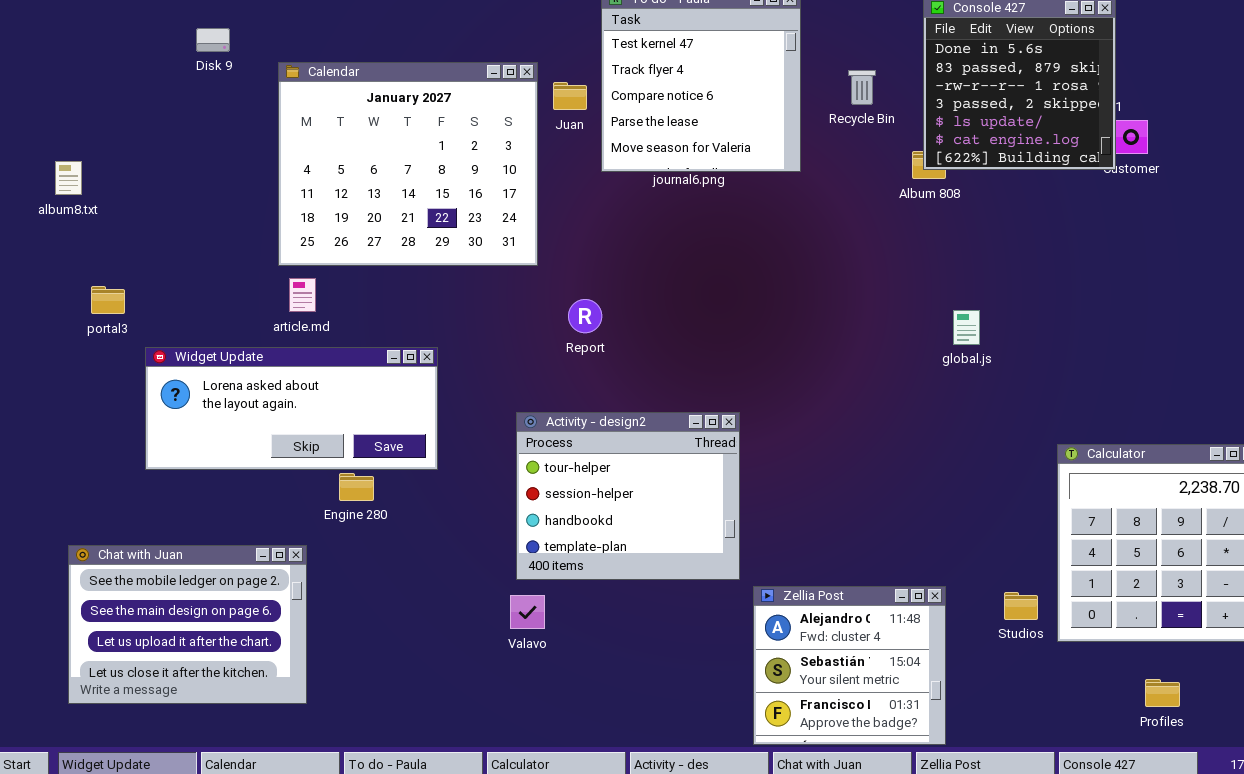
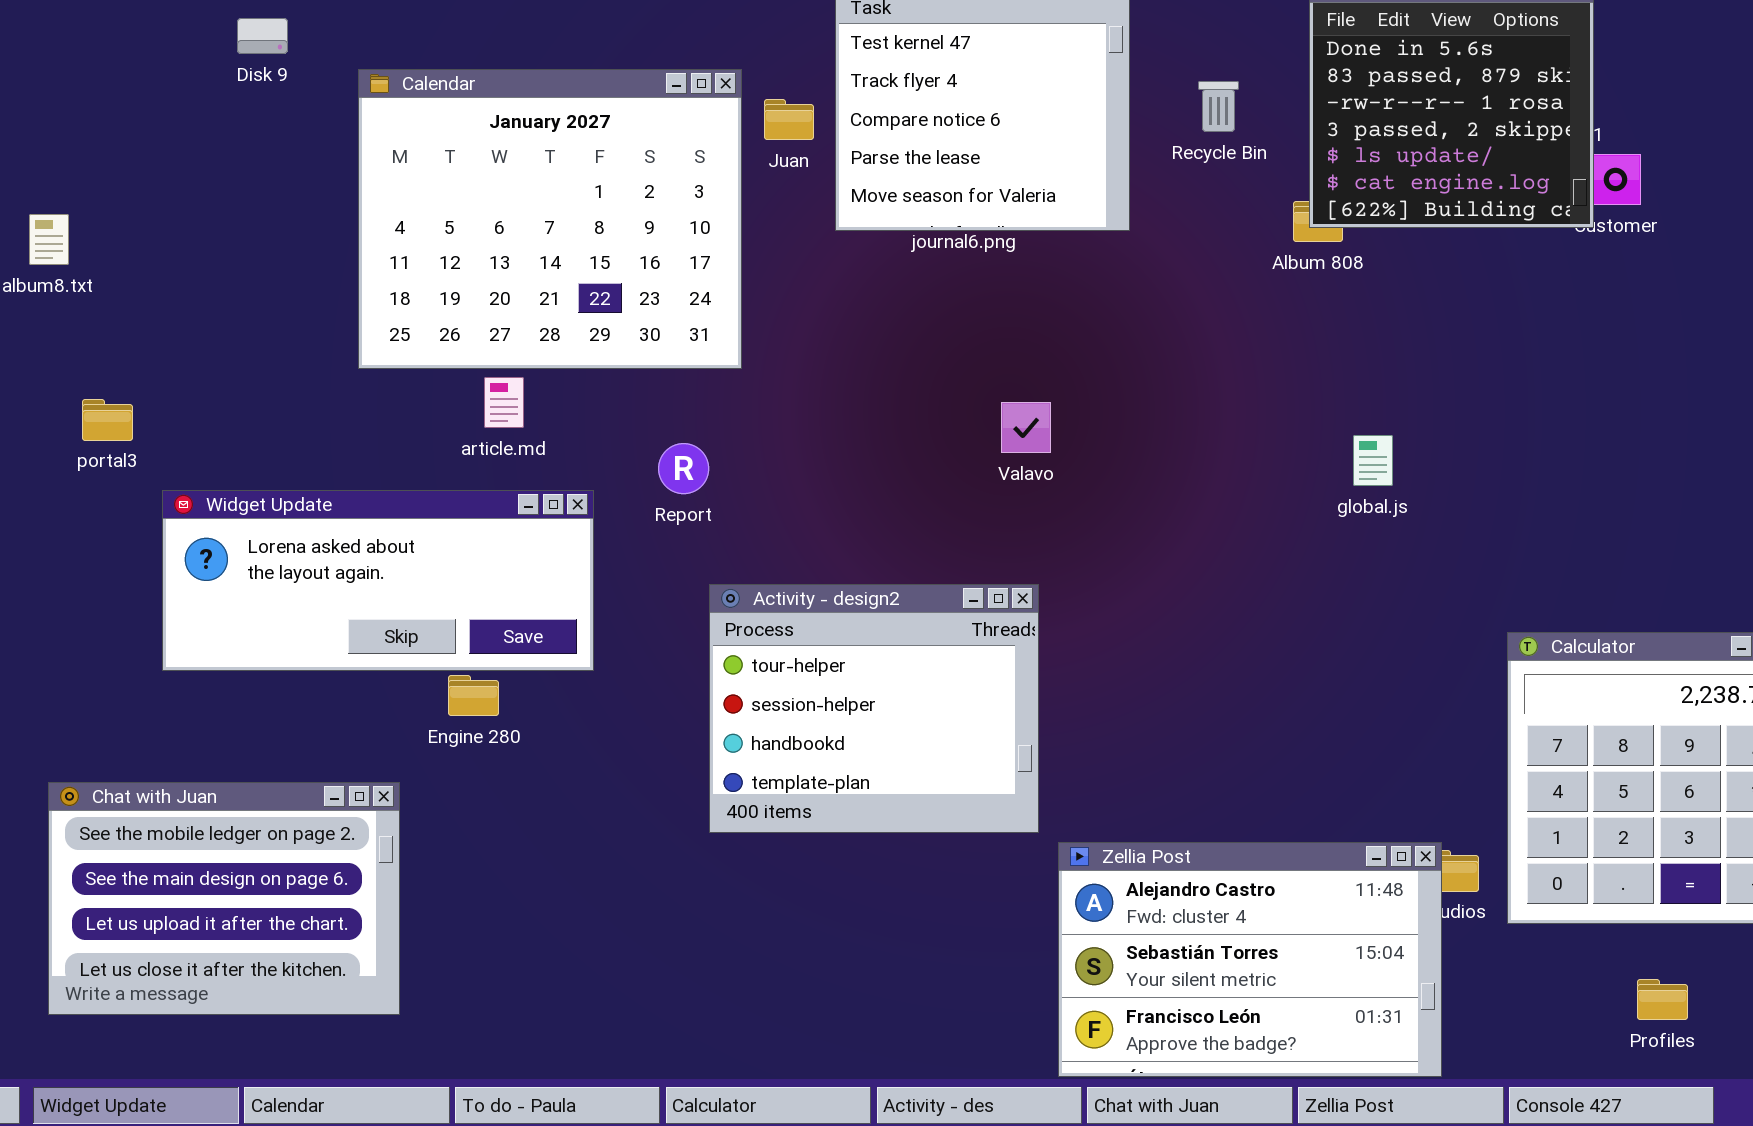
article.md: [289,278,316,312] -> [484,377,524,428], moved
Report: [568,299,602,333] -> [658,443,709,494], moved
Zellia Post: [753,586,946,745] -> [1058,842,1442,1077], resized
Valavo: [510,595,545,629] -> [1001,402,1051,453], moved

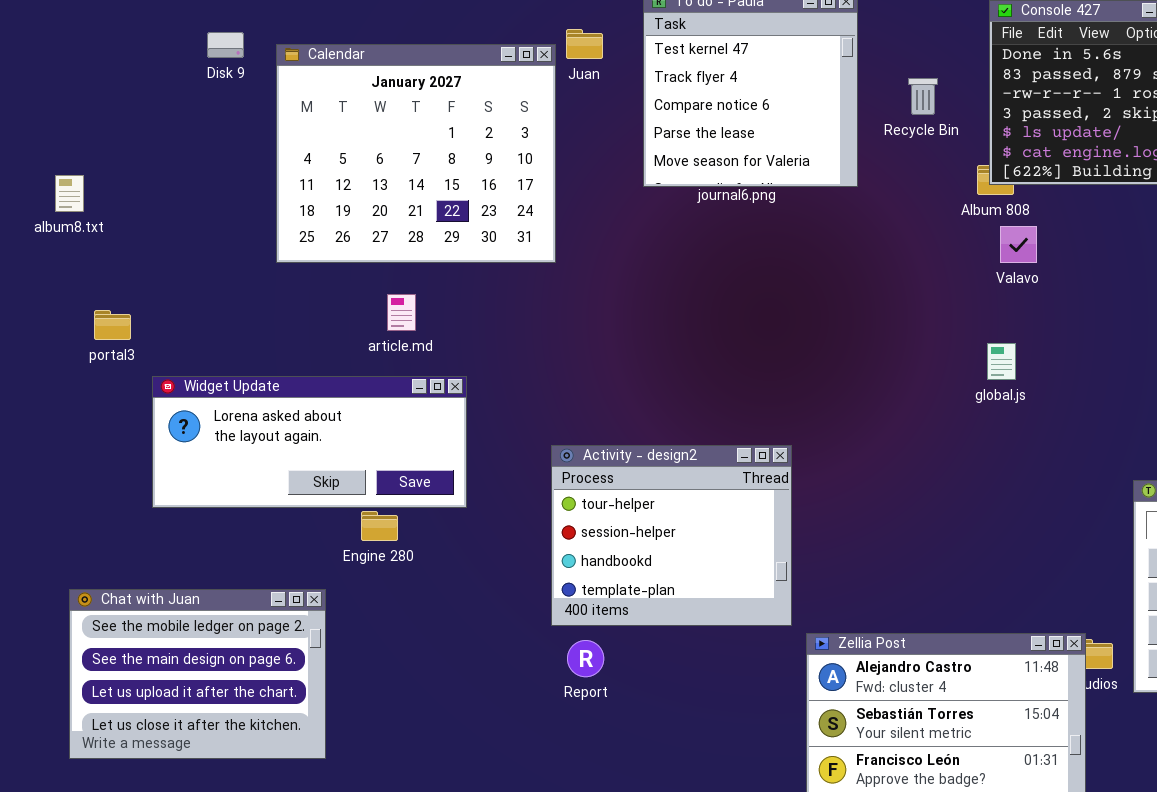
Calendar: [358,69,742,369] -> [276,44,556,263], moved
Juan: [764,99,814,140] -> [566,29,603,59], moved
Valavo: [1001,402,1051,453] -> [1000,226,1037,263], moved
global.js: [1353,435,1393,486] -> [987,343,1016,380], moved
Report: [658,443,709,494] -> [567,640,604,677], moved

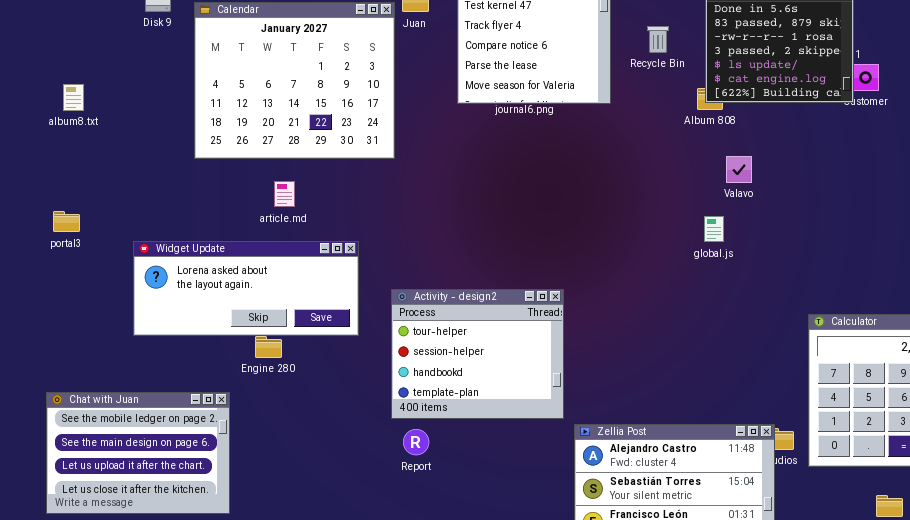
album8.txt: [55,175,84,212] -> [63,84,84,111], moved
Valavo: [1000,226,1037,263] -> [726,156,752,183], moved
portal3: [94,310,131,340] -> [53,211,80,232], moved
Widget Update: [152,376,467,508] -> [133,241,359,336], moved

